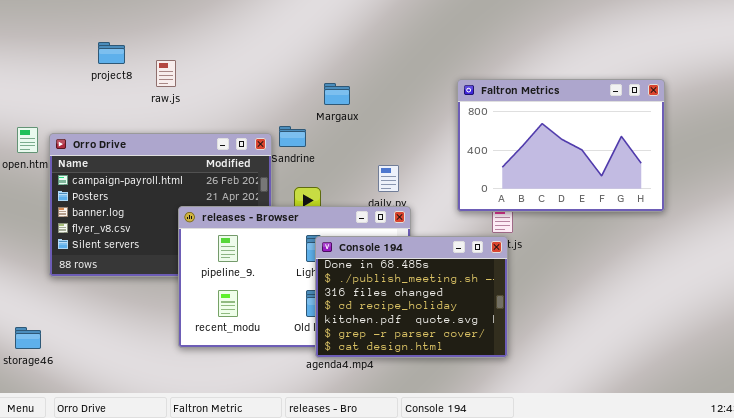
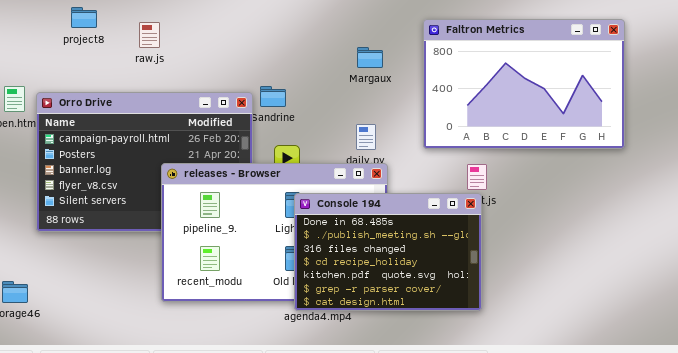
project8: [98,42,125,64] -> [71,7,97,28], moved
Faltron Metrics: [457,79,665,212] -> [423,19,625,149], moved
Margaux: [324,83,350,105] -> [357,47,383,68], moved

